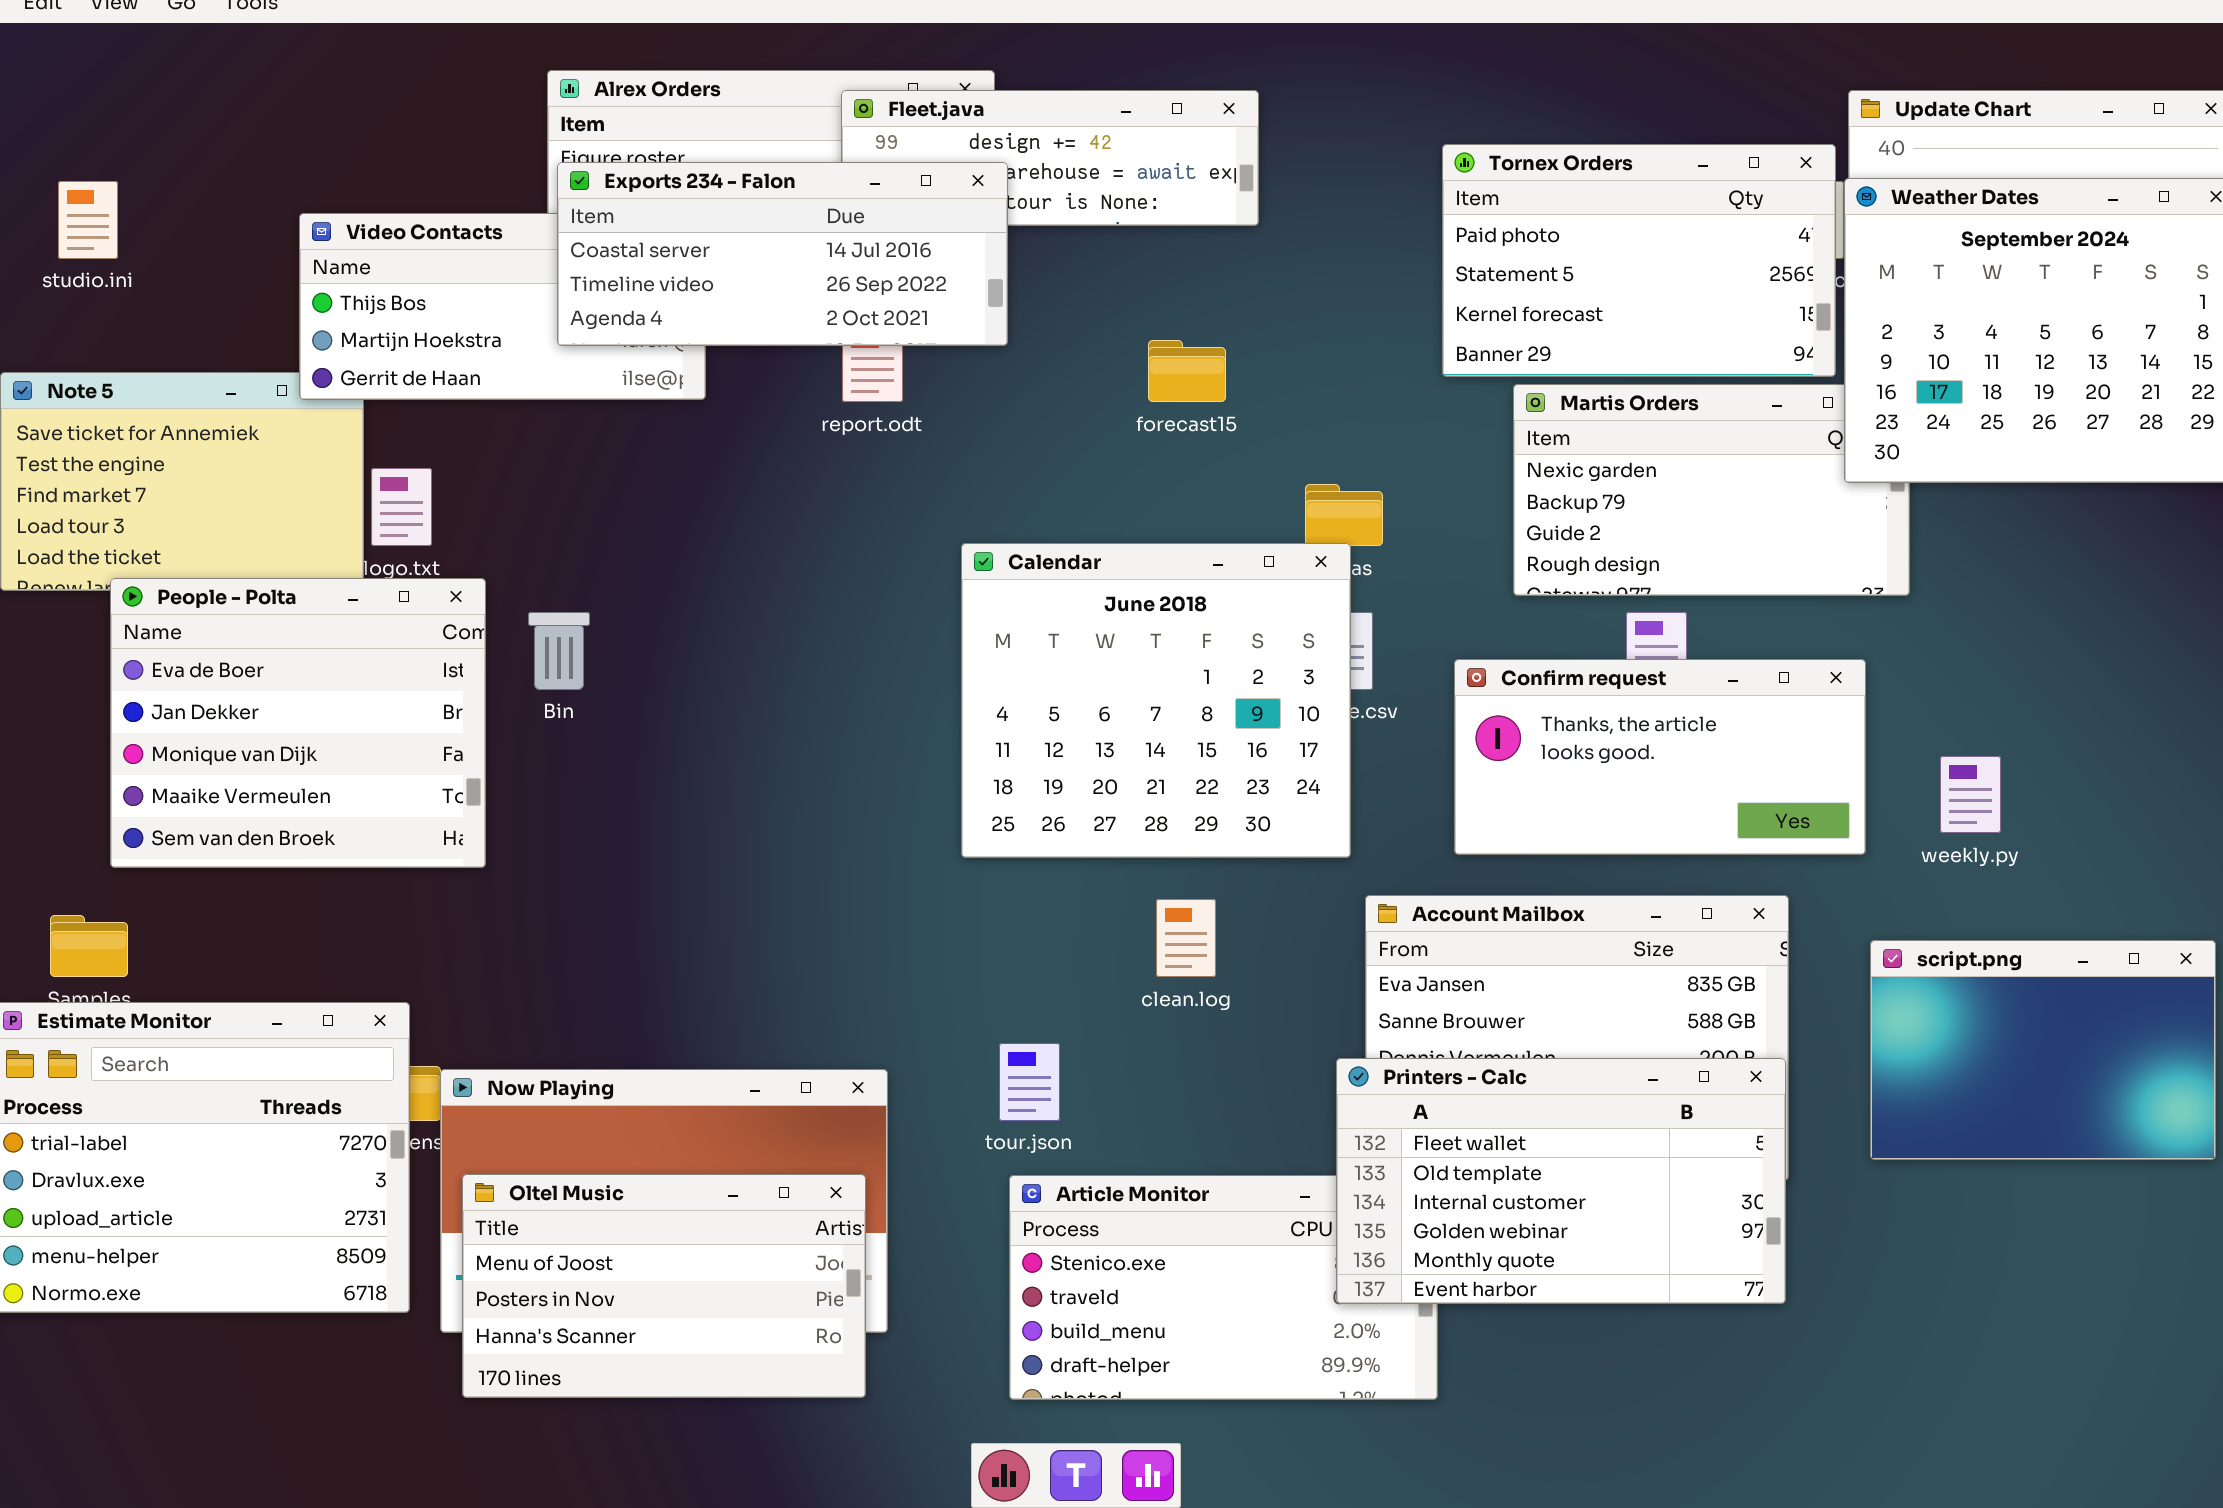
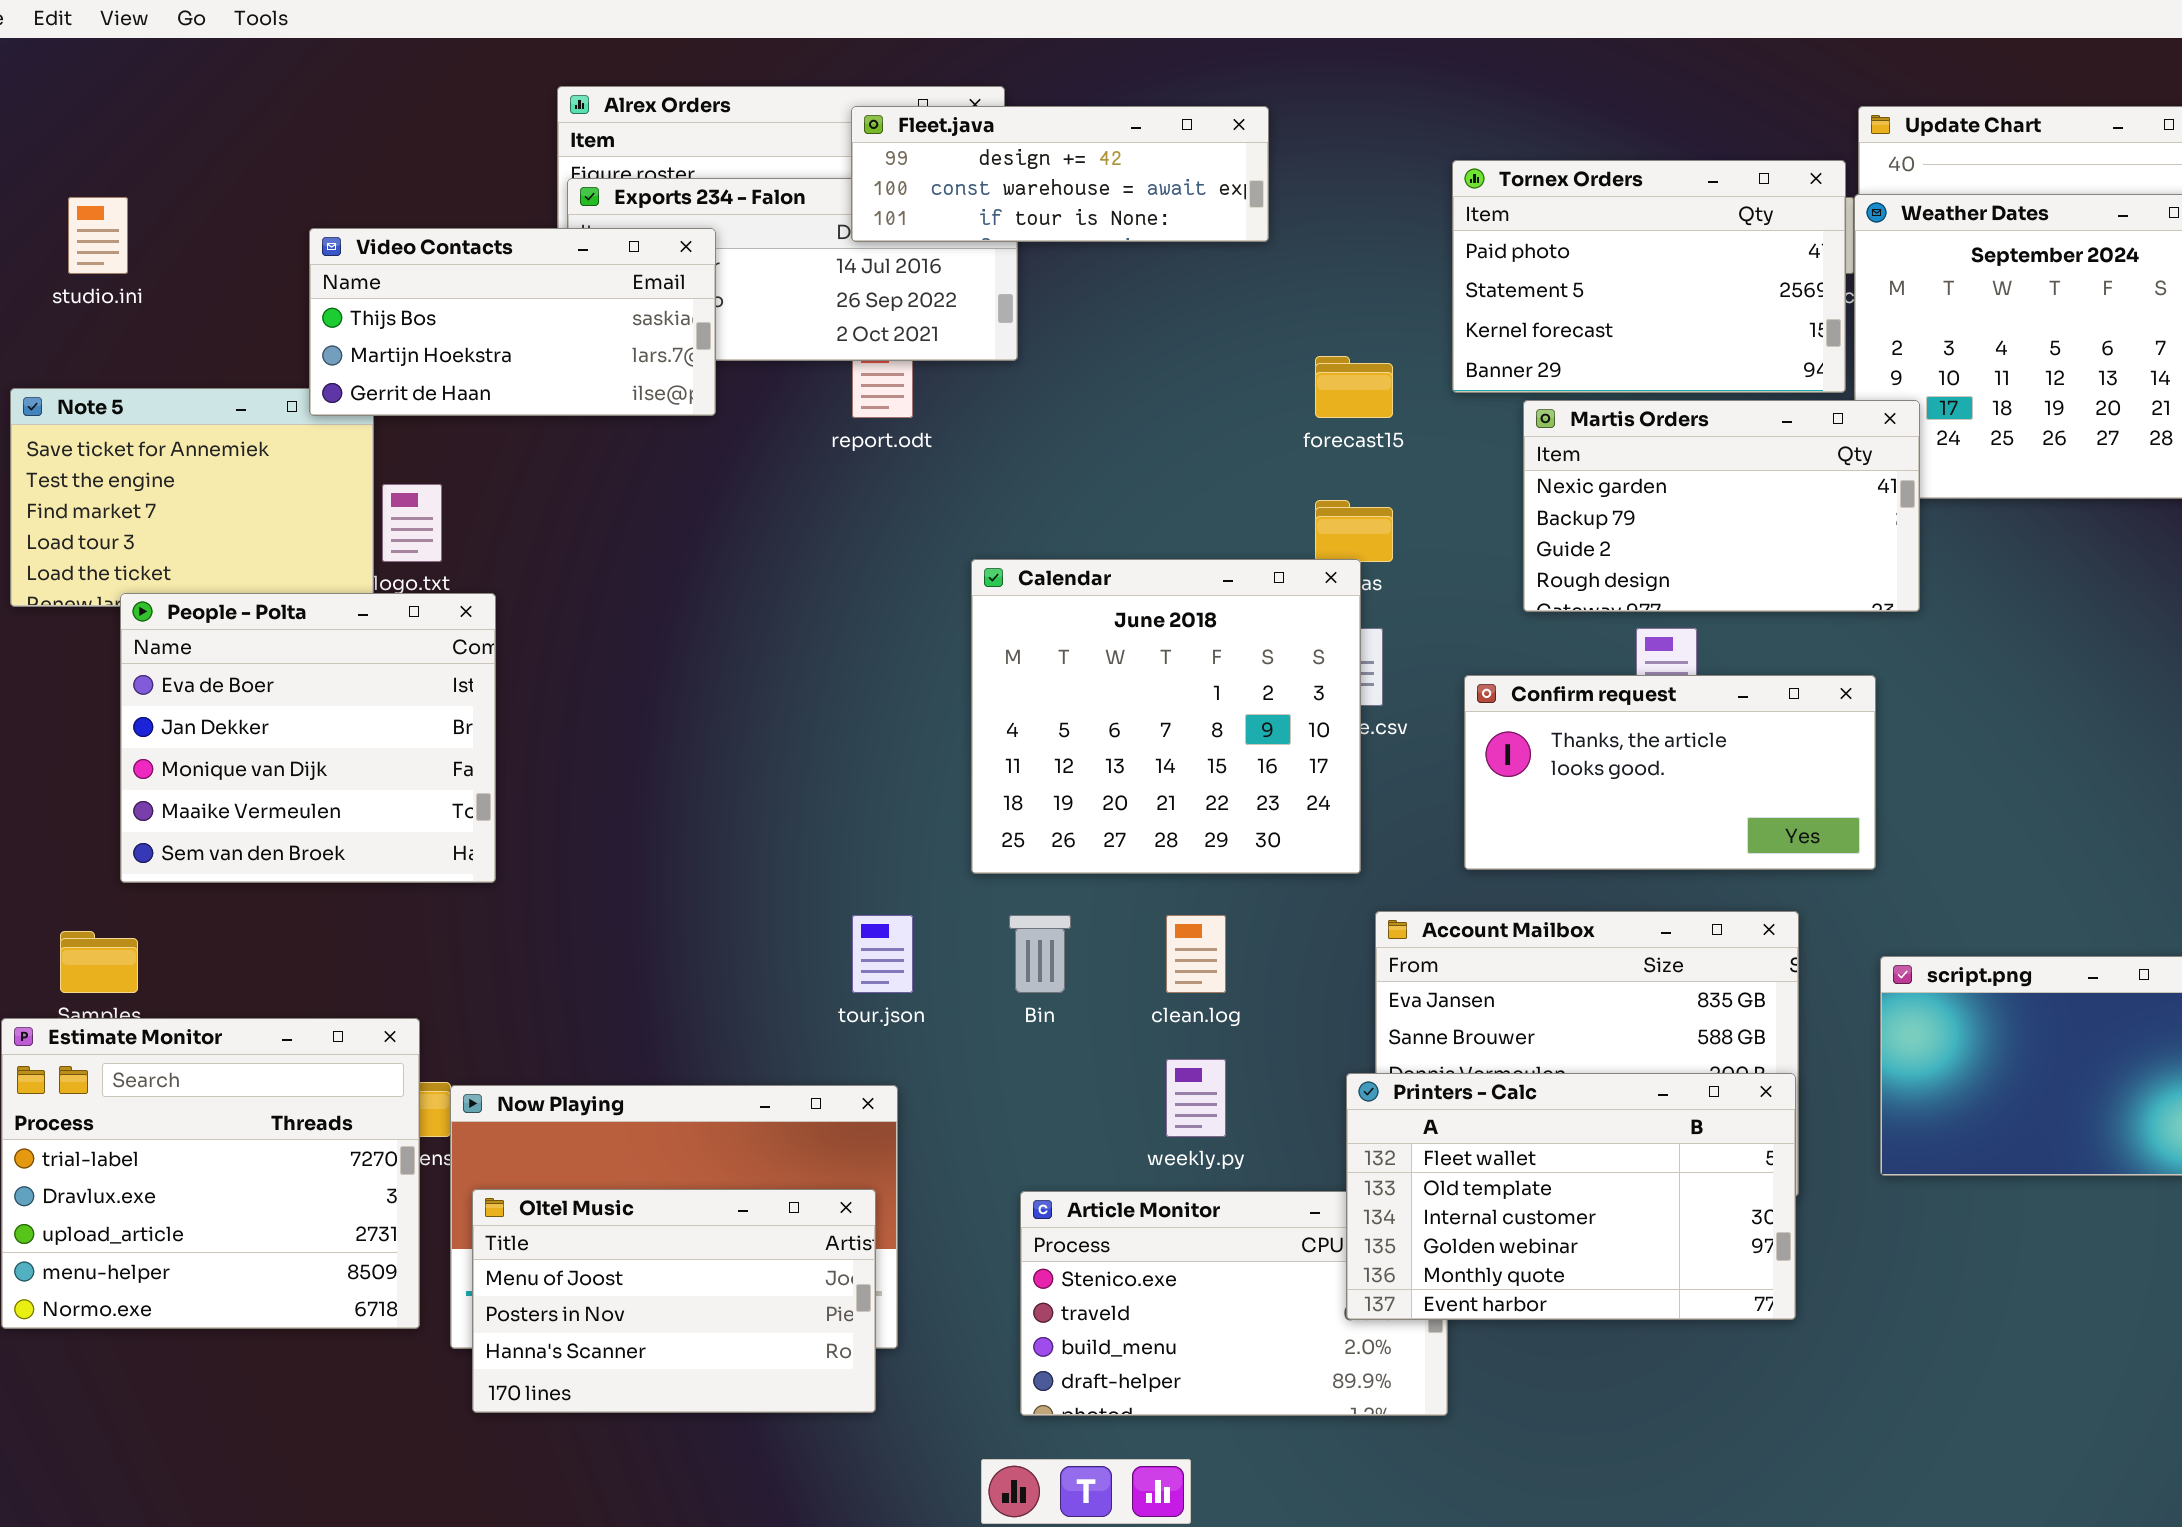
Fleet.java: [841,90,1259,226] -> [851,106,1269,242], raised
Video Contacts: [299,213,706,400] -> [309,228,716,416], raised
forecast15: [1148,340,1226,402] -> [1315,356,1393,418], moved
Martis Orders: [1513,384,1910,596] -> [1523,400,1920,612], raised
Bin: [528,612,590,690] -> [1009,915,1071,993], moved
weekly.py: [1940,756,2001,833] -> [1166,1059,1226,1137], moved
tour.json: [999,1043,1060,1121] -> [852,915,913,993], moved

